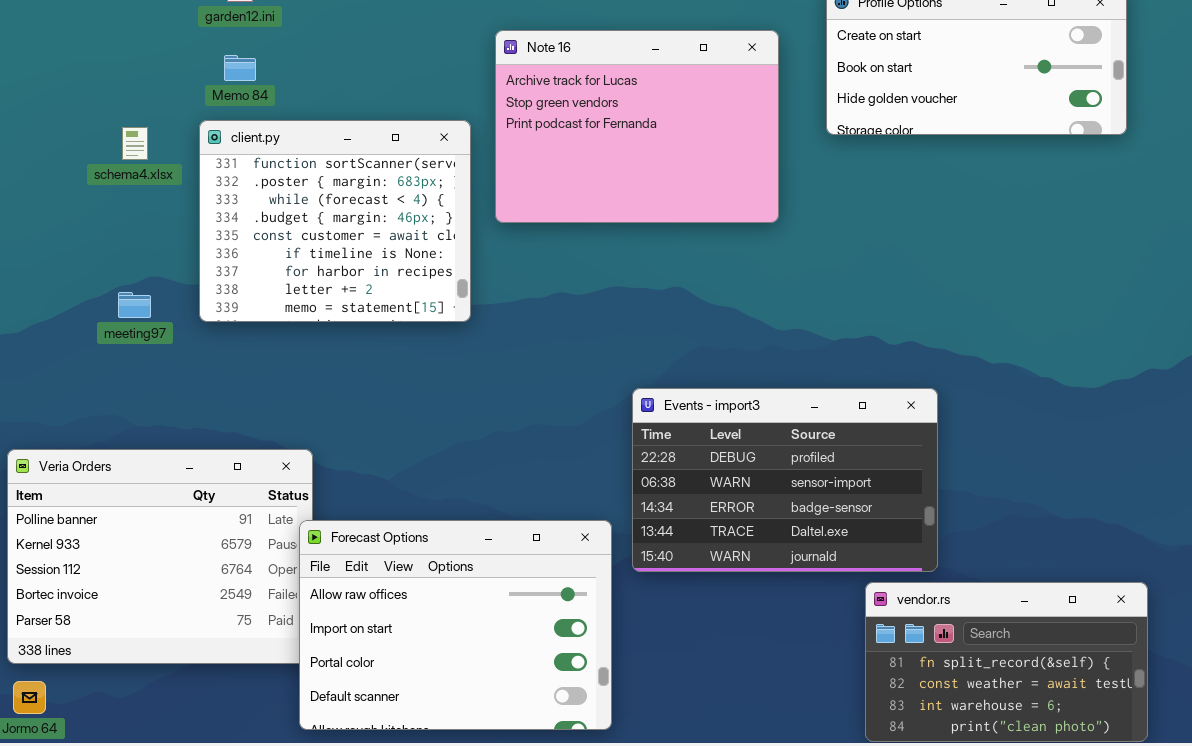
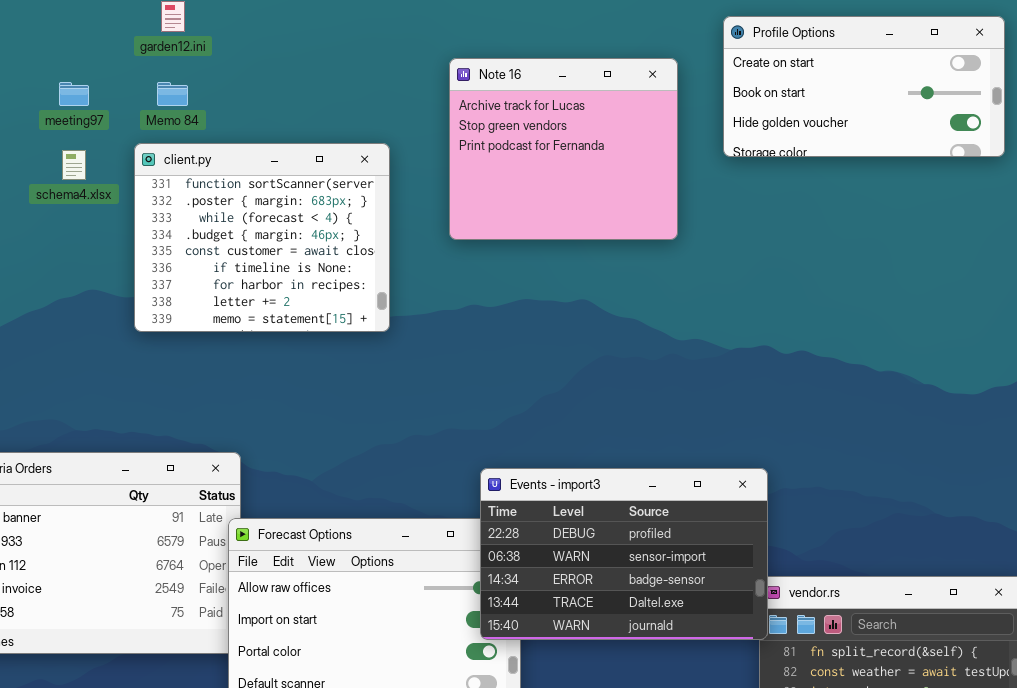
Note 16: [495,30,779,223] -> [449,58,678,240], resized
meeting97: [118,292,151,318] -> [59,82,89,106], moved
Events - import3: [632,388,938,572] -> [480,468,768,640], moved

